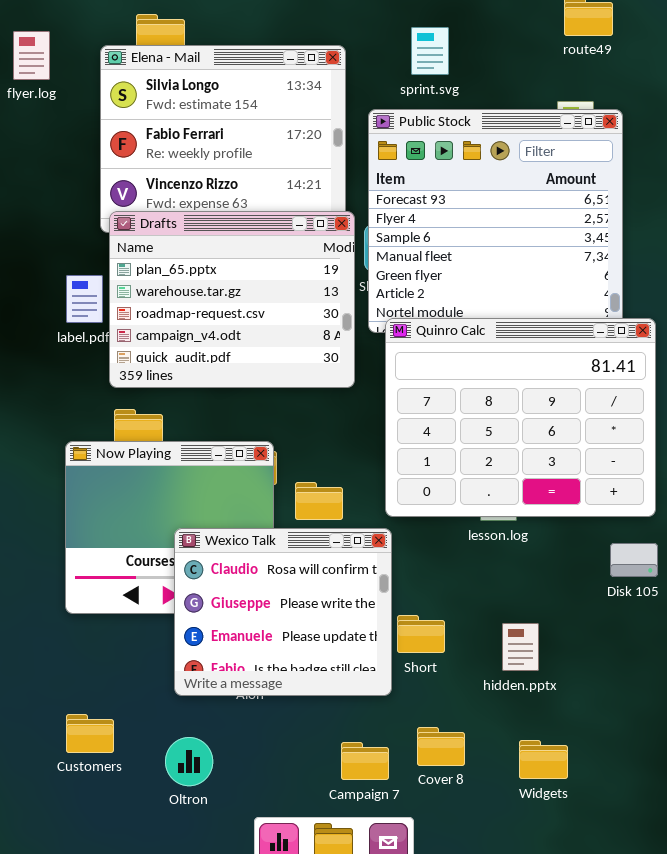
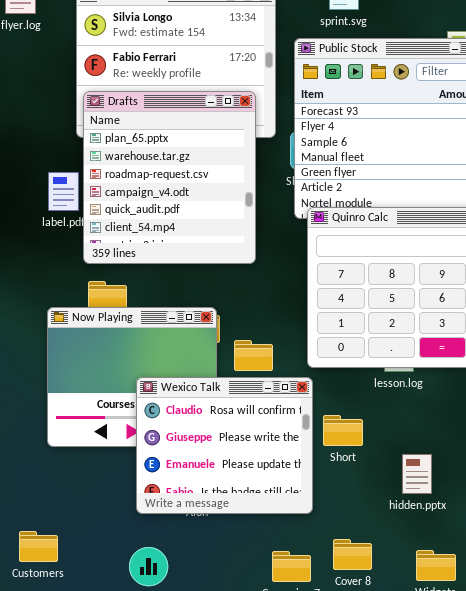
Drafts: [109,211,355,388] -> [83,91,256,264], resized
Short: [397,615,445,653] -> [323,415,363,446], moved
Customers: [66,714,114,753] -> [19,531,58,562], moved

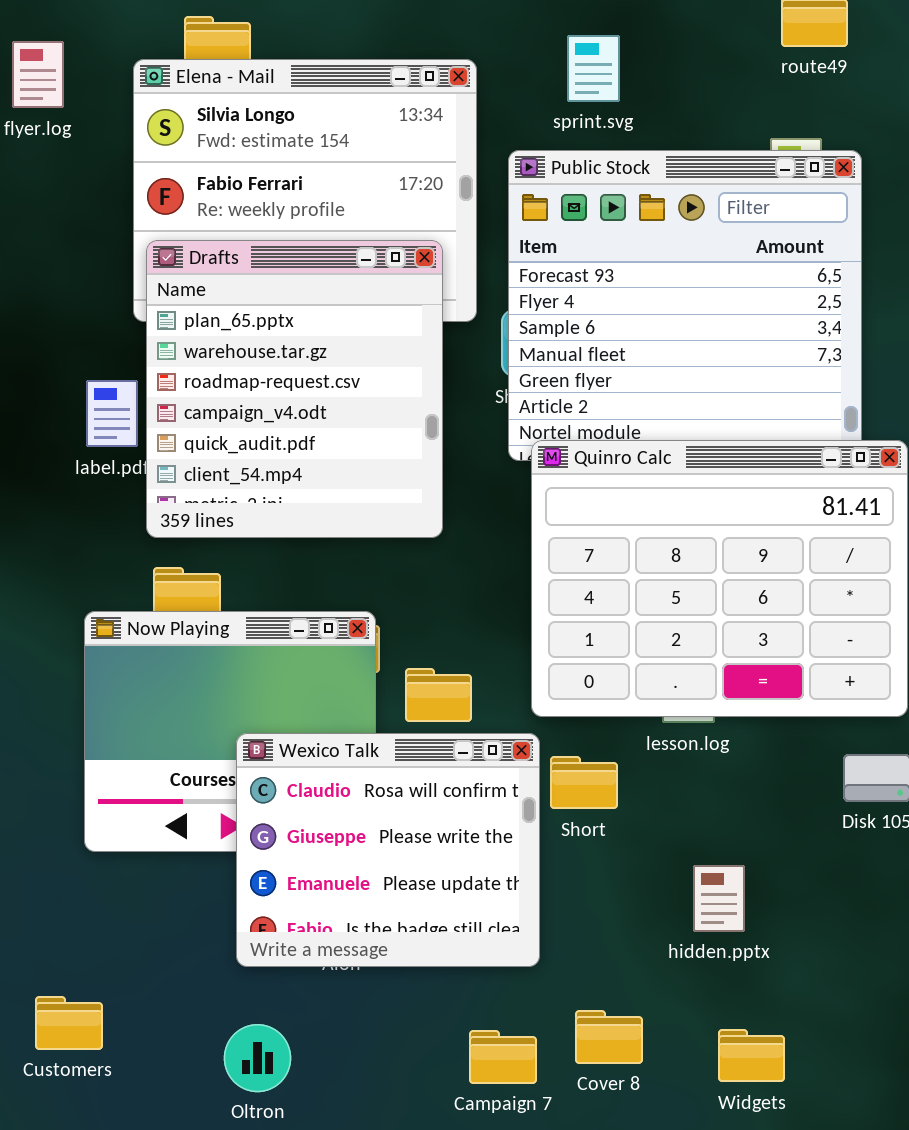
Short: [323,415,363,446] -> [550,756,618,809], moved

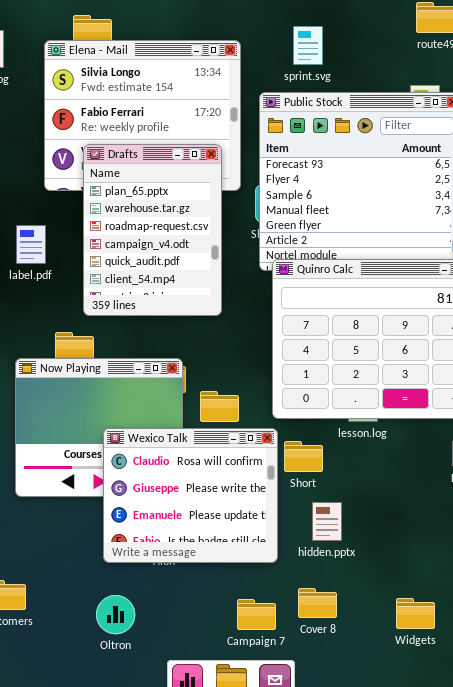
Drafts: [146,240,443,538] -> [83,144,222,316], resized
hidden.pptx: [693,865,745,932] -> [312,502,342,541], moved
Widgets: [718,1029,785,1082] -> [396,598,435,629], moved

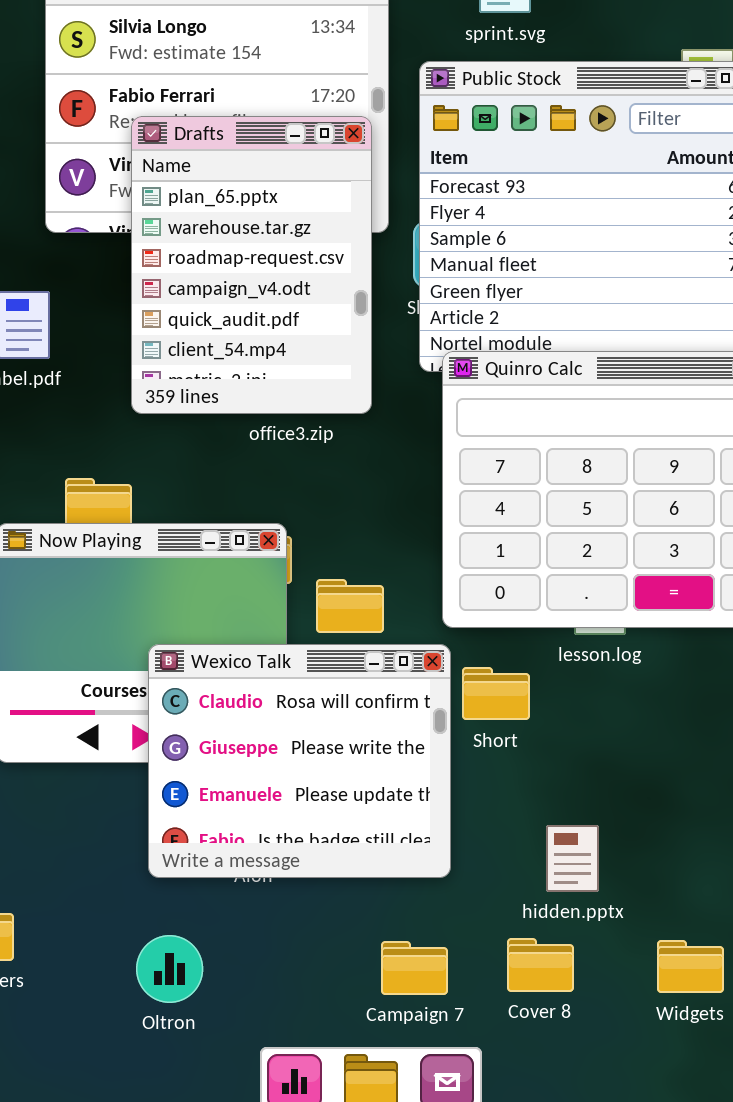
Drafts: [83,144,222,316] -> [131,116,372,414], moved
hidden.pptx: [312,502,342,541] -> [546,825,599,892], moved
Cover 8: [298,588,337,618] -> [507,938,574,992], moved

